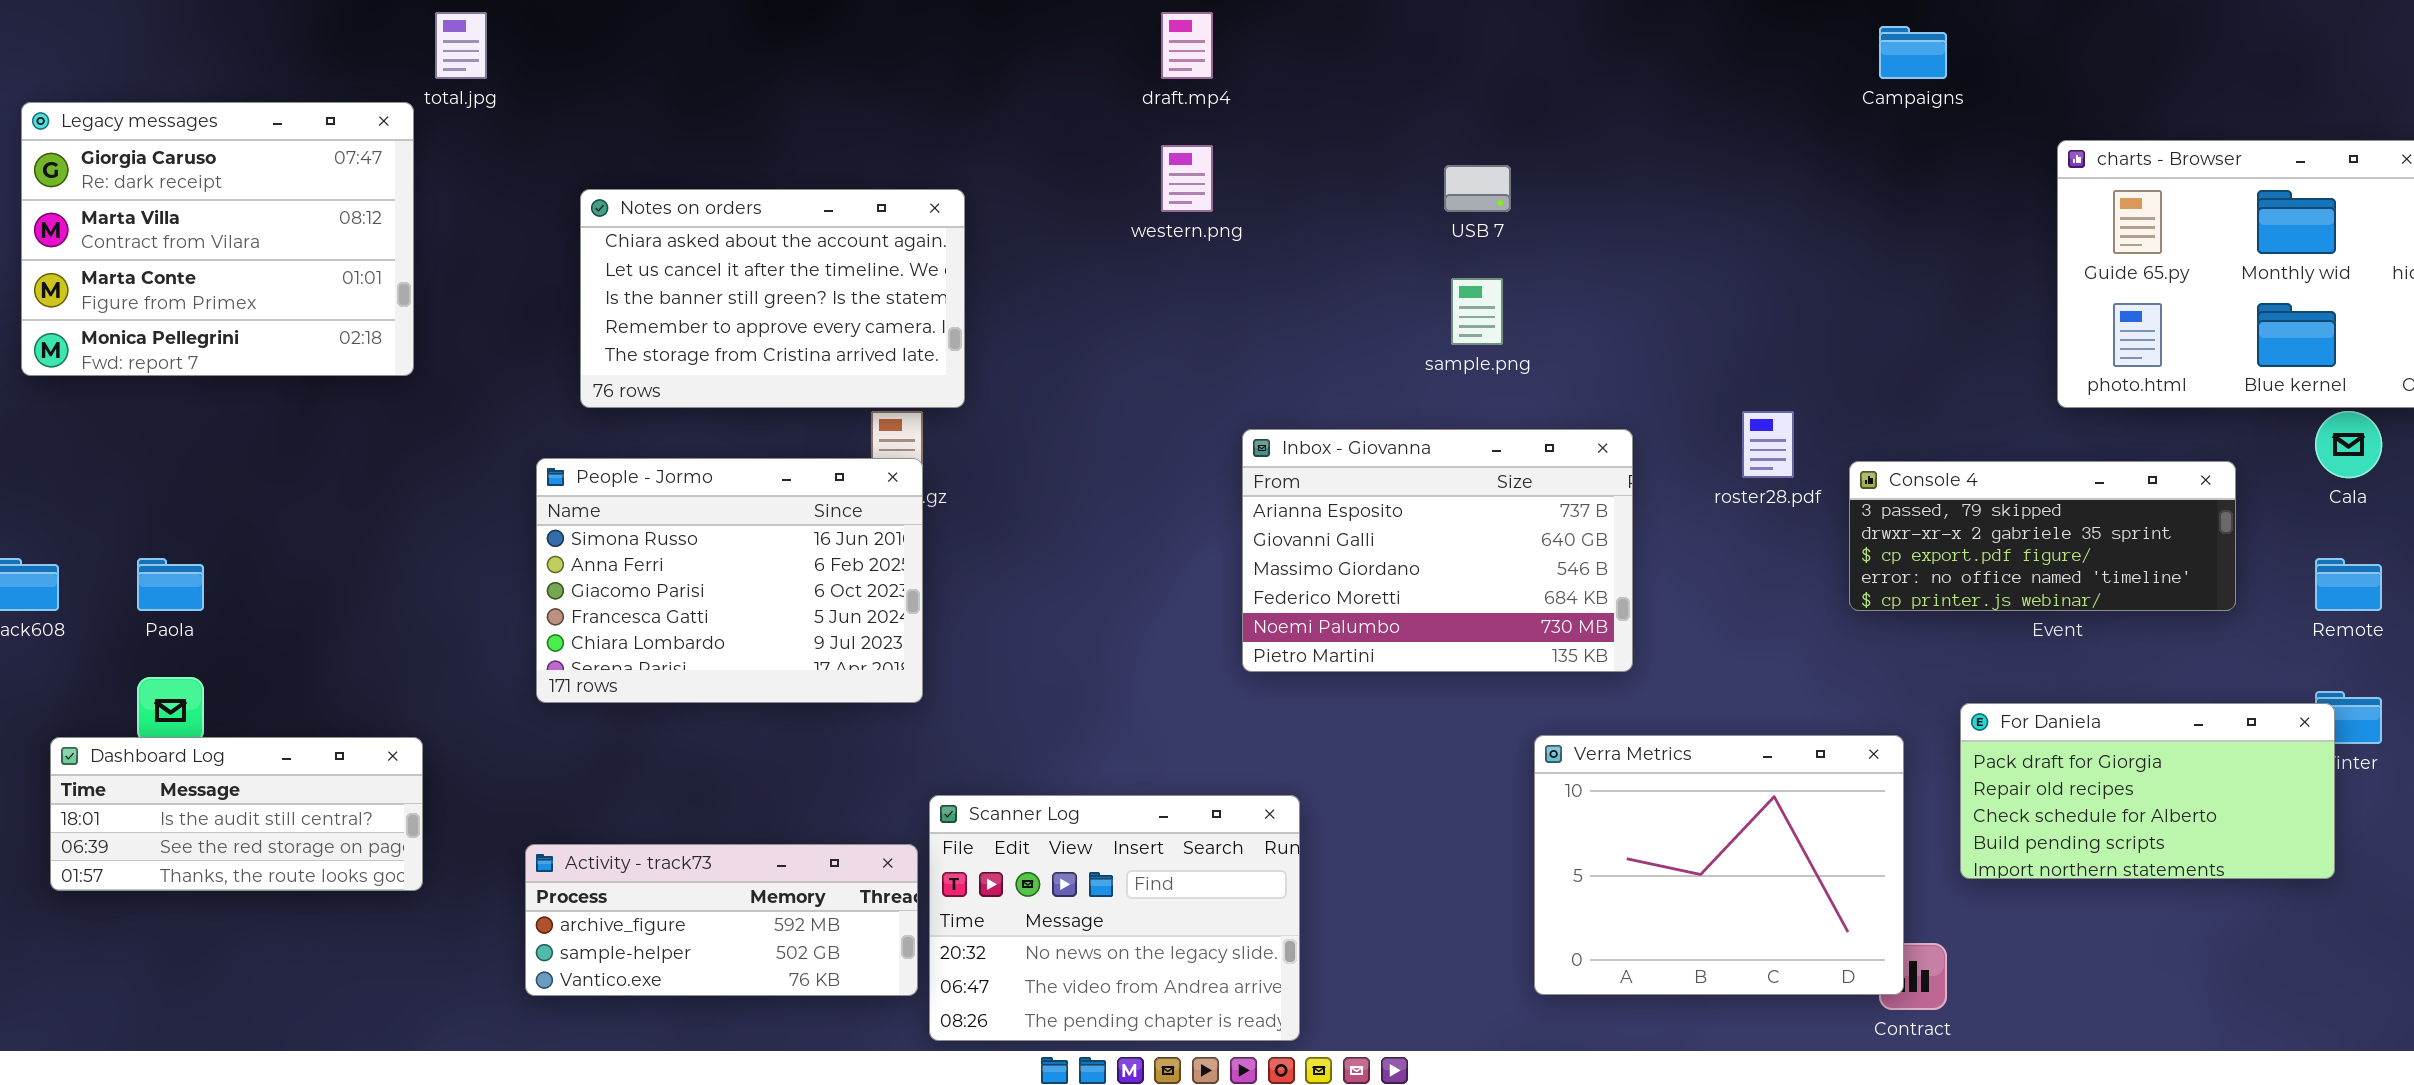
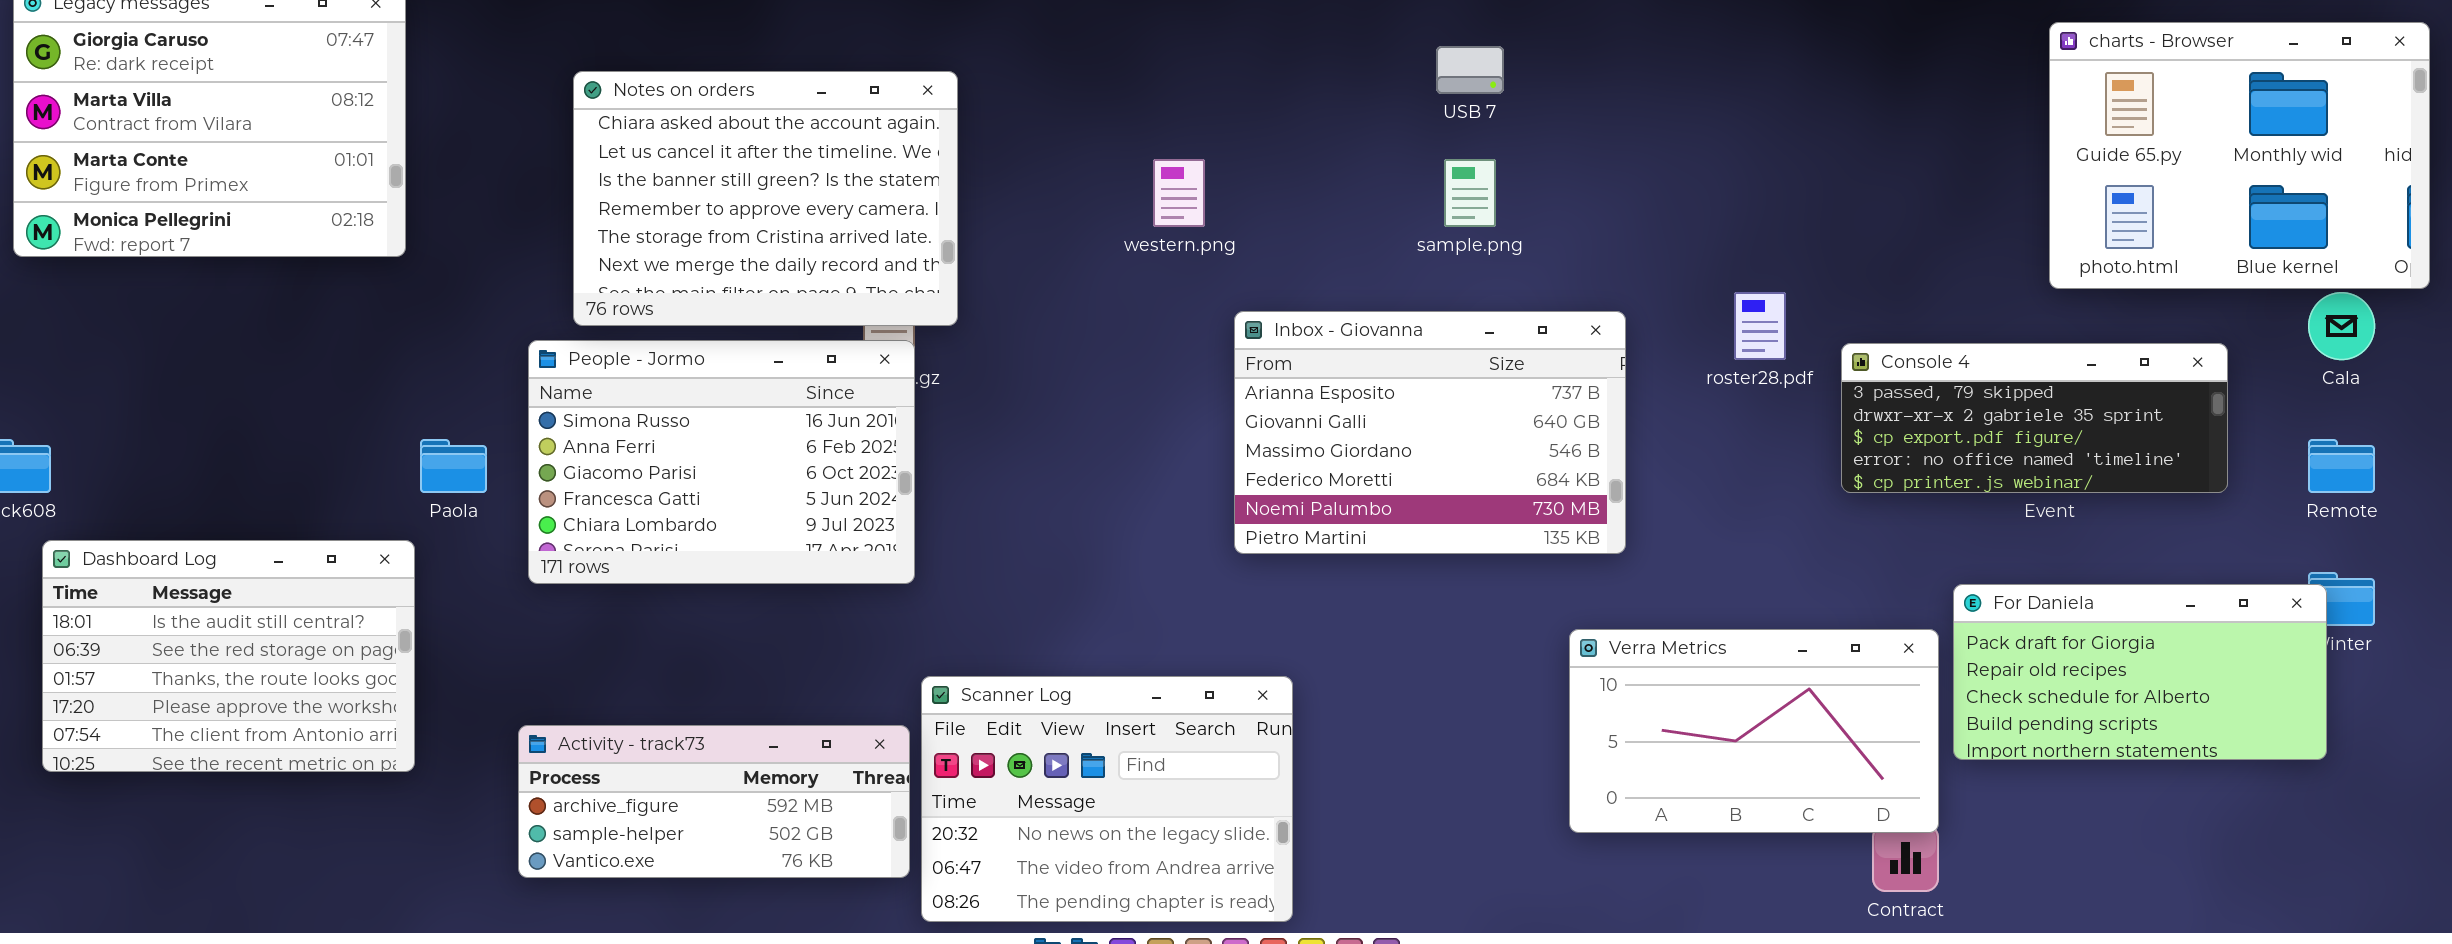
western.png: [1161,145,1213,212] -> [1153,159,1205,227], moved
Notes on orders: [580,189,965,408] -> [573,71,958,326], resized
Paola: [137,558,204,611] -> [420,439,487,493], moved
Verra Metrics: [1534,735,1904,995] -> [1569,629,1939,833], moved, resized
Dashboard Log: [50,737,423,891] -> [42,540,415,772], resized

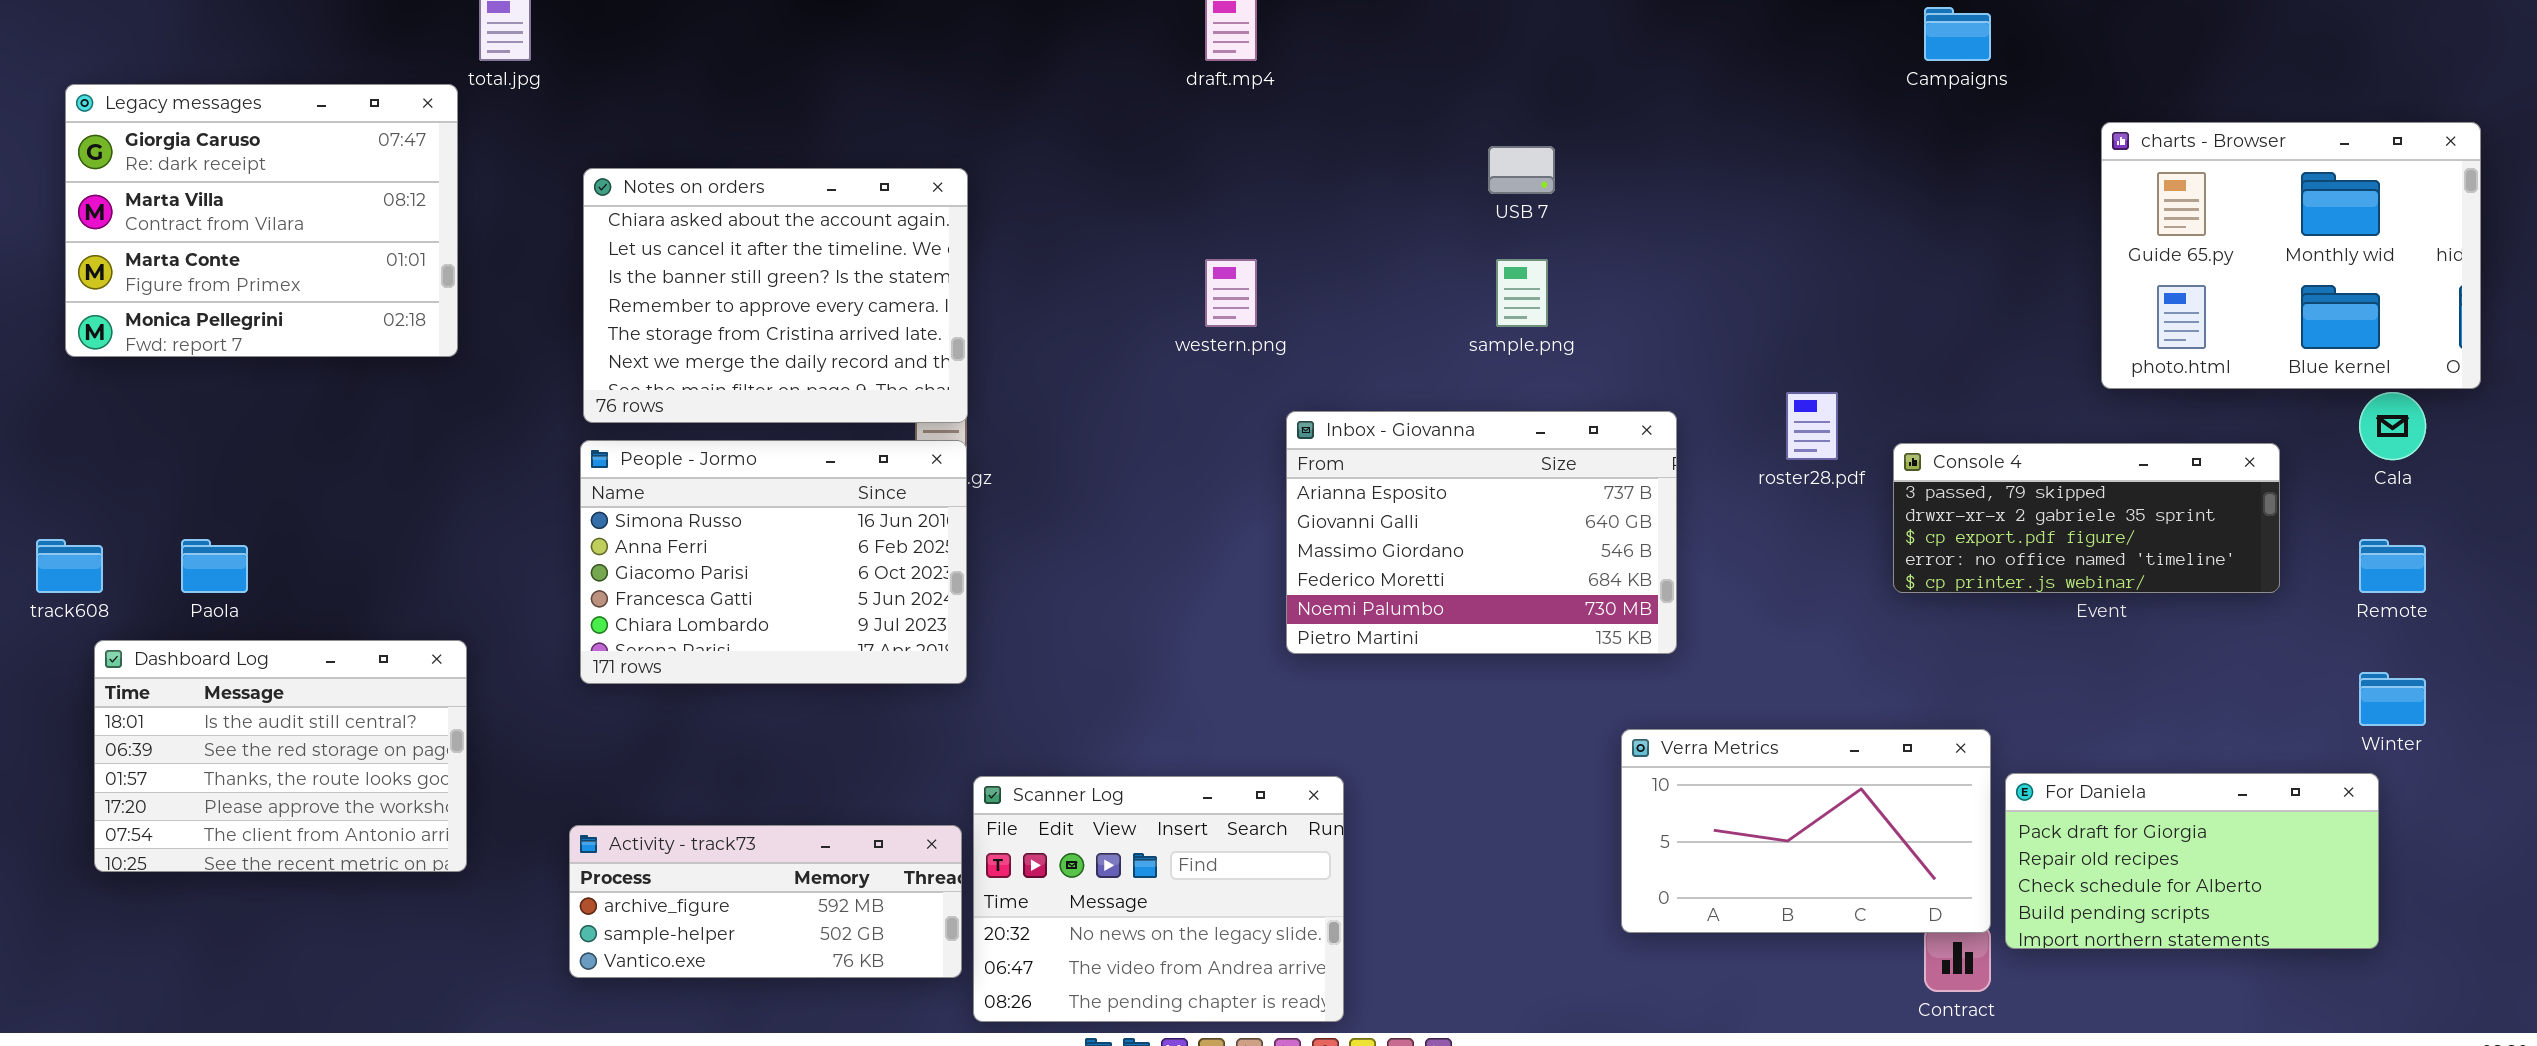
Notes on orders: [573,71,958,326] -> [583,168,968,423], moved
Paola: [420,439,487,493] -> [181,539,248,593], moved
For Daniela: [1953,584,2327,760] -> [2005,773,2379,949], moved

